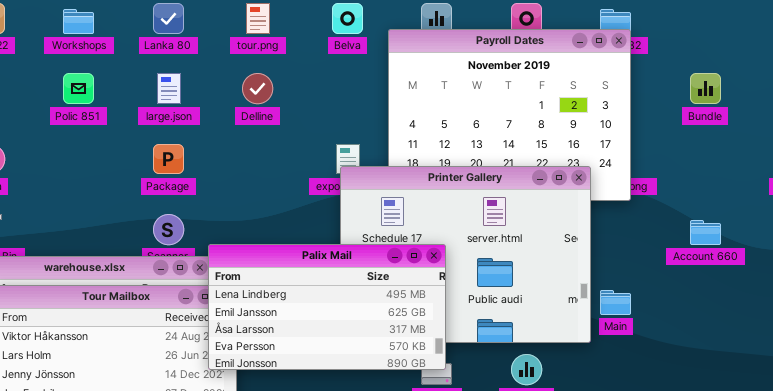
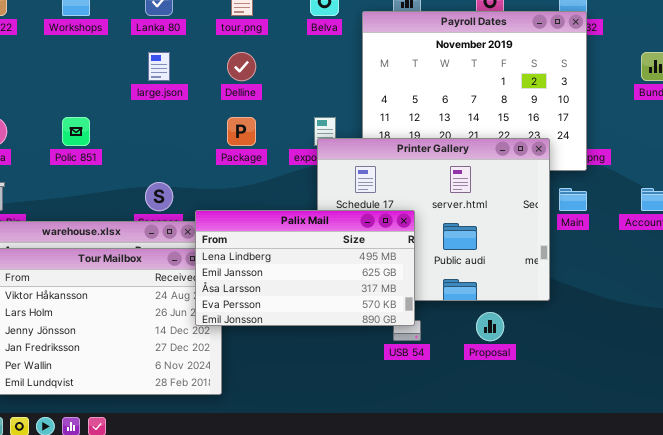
Polic 851: [63,73,94,104] -> [62,117,90,146], moved
Package: [153,144,184,174] -> [227,117,256,146], moved
Main: [600,290,631,315] -> [559,188,587,211], moved

